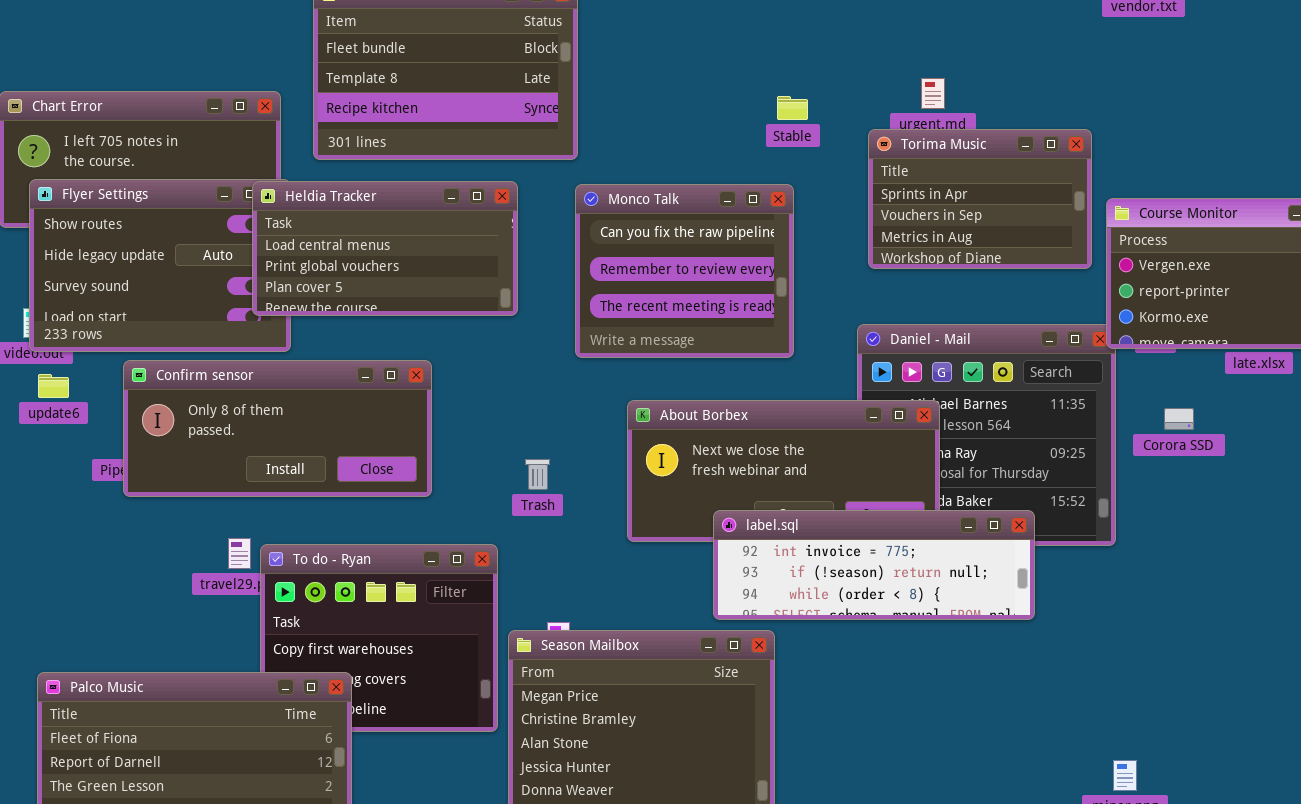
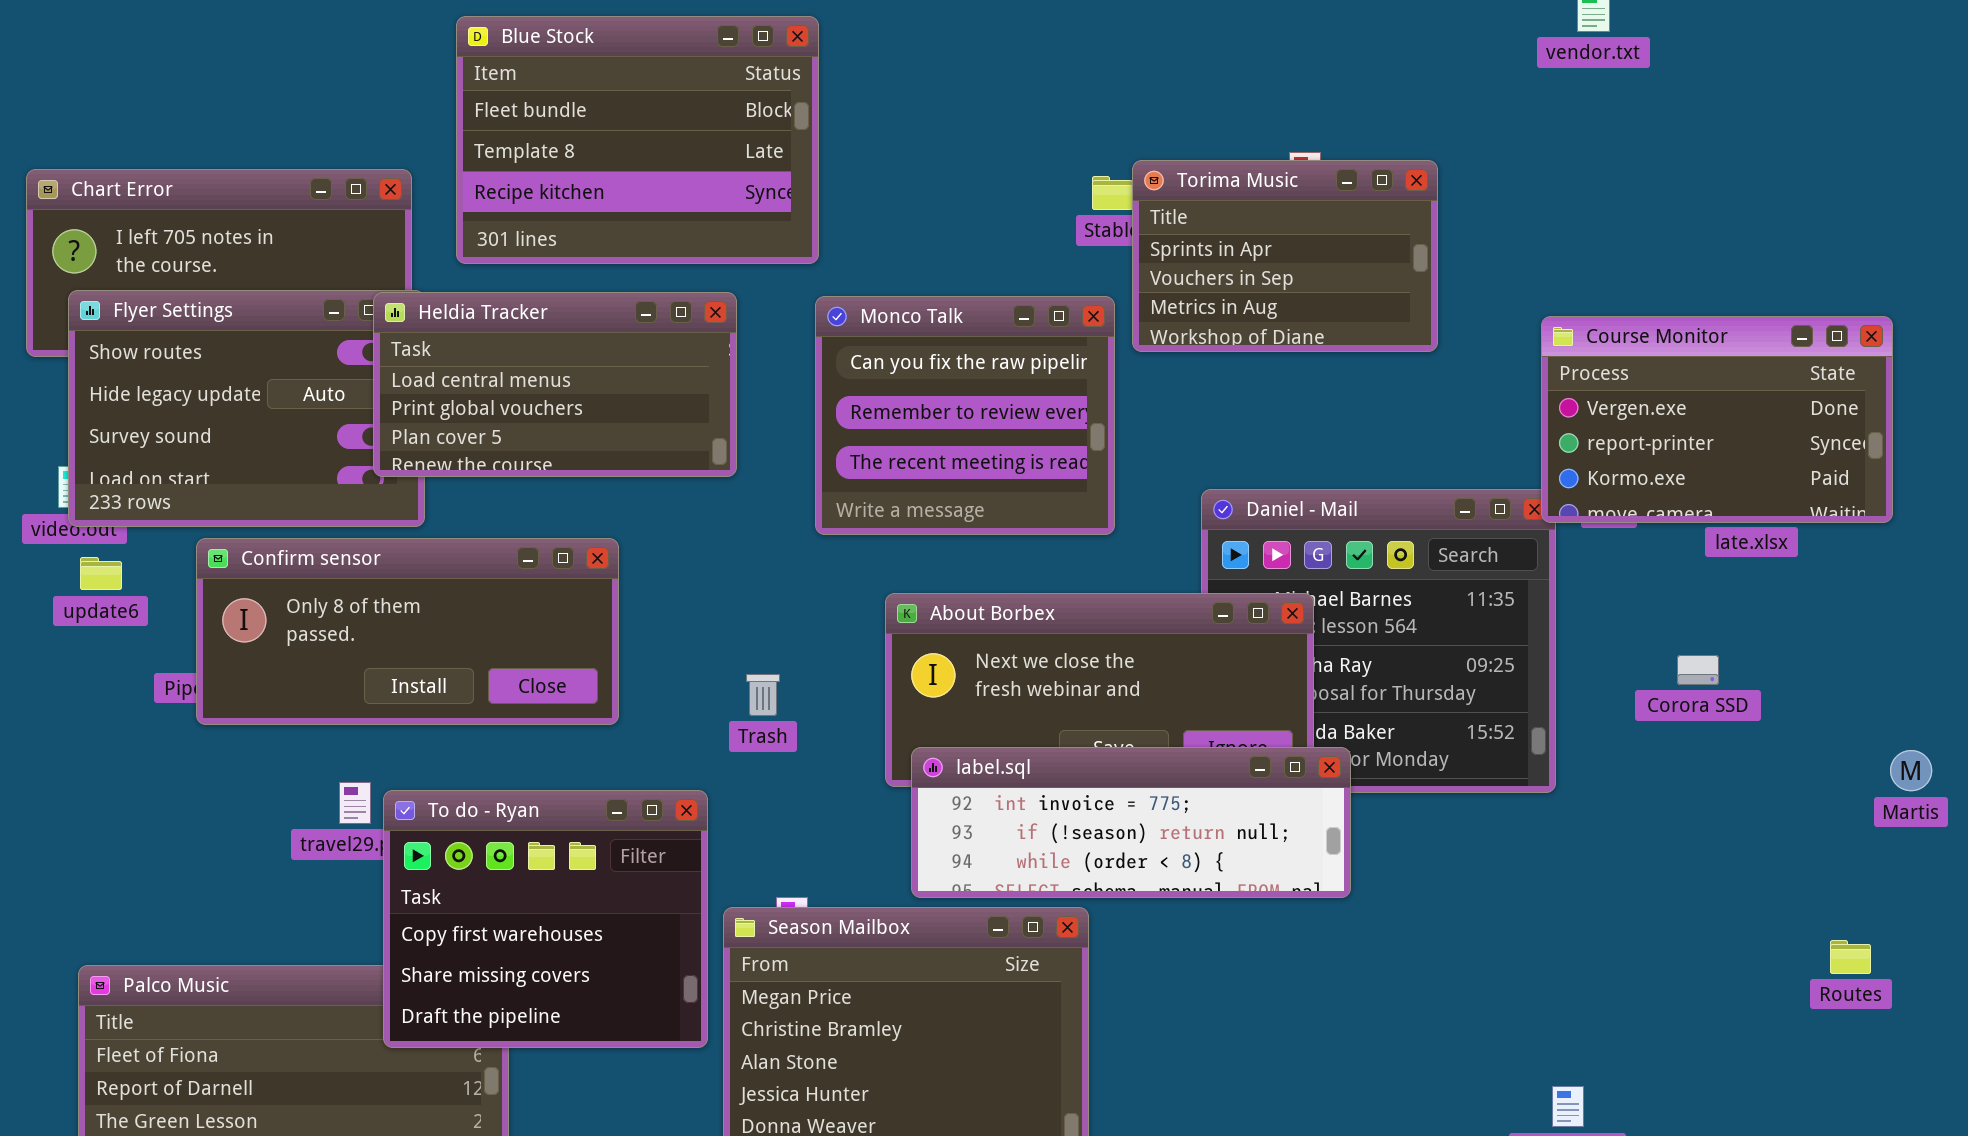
Torima Music: [868,129,1092,269] -> [1132,160,1438,352], moved
Corora SSD: [1164,408,1194,430] -> [1677,655,1719,685], moved
label.sql: [713,510,1035,620] -> [911,747,1351,898], moved
To do - Ryan: [260,544,498,732] -> [383,790,708,1048], raised

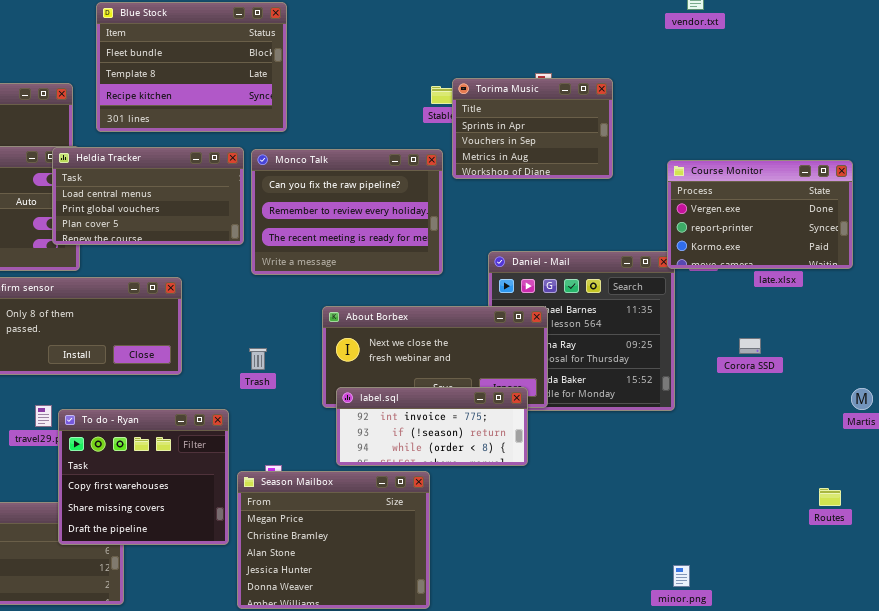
Monco Talk: [815,296,1115,535] -> [251,149,443,275], resized
label.sql: [911,747,1351,898] -> [336,387,528,466], resized

